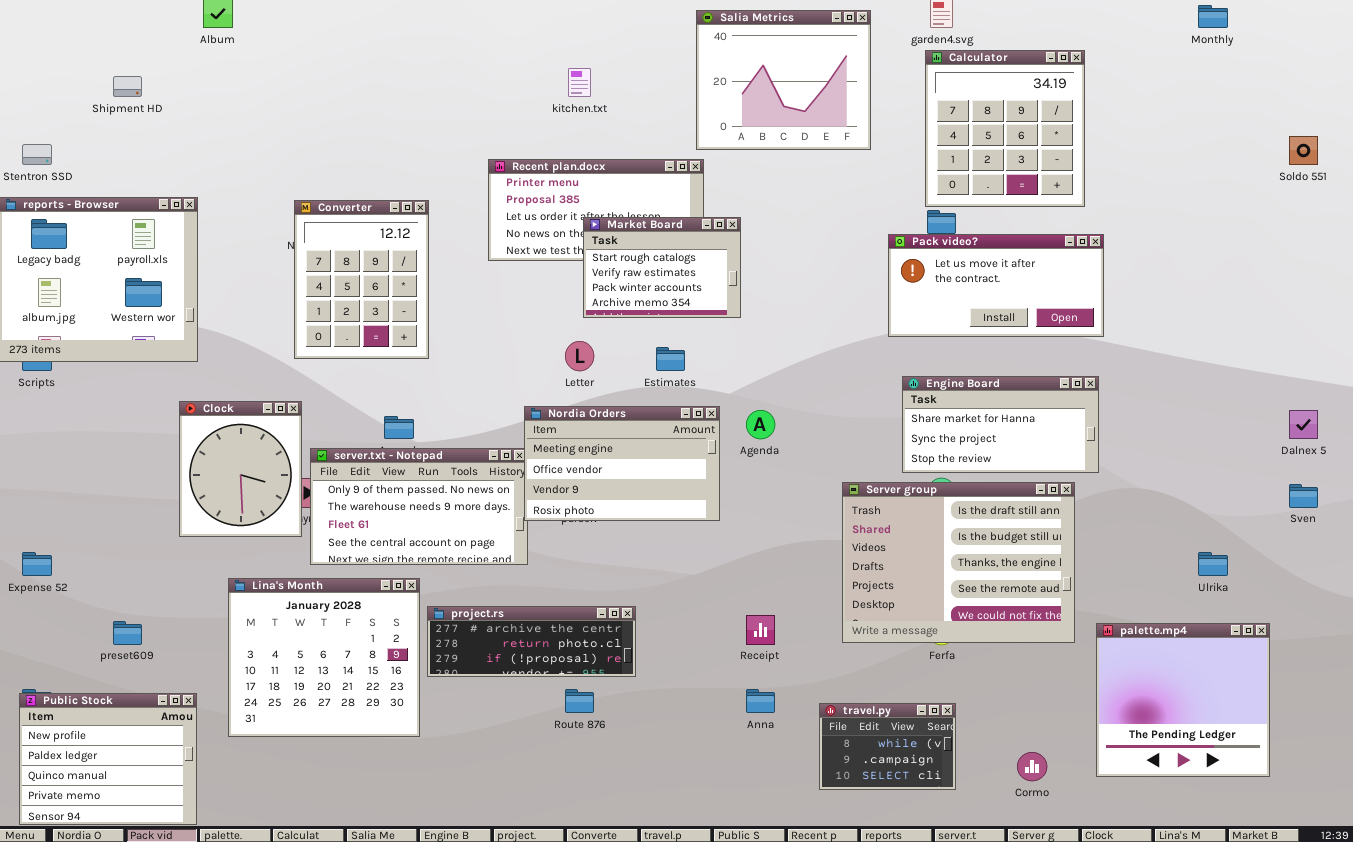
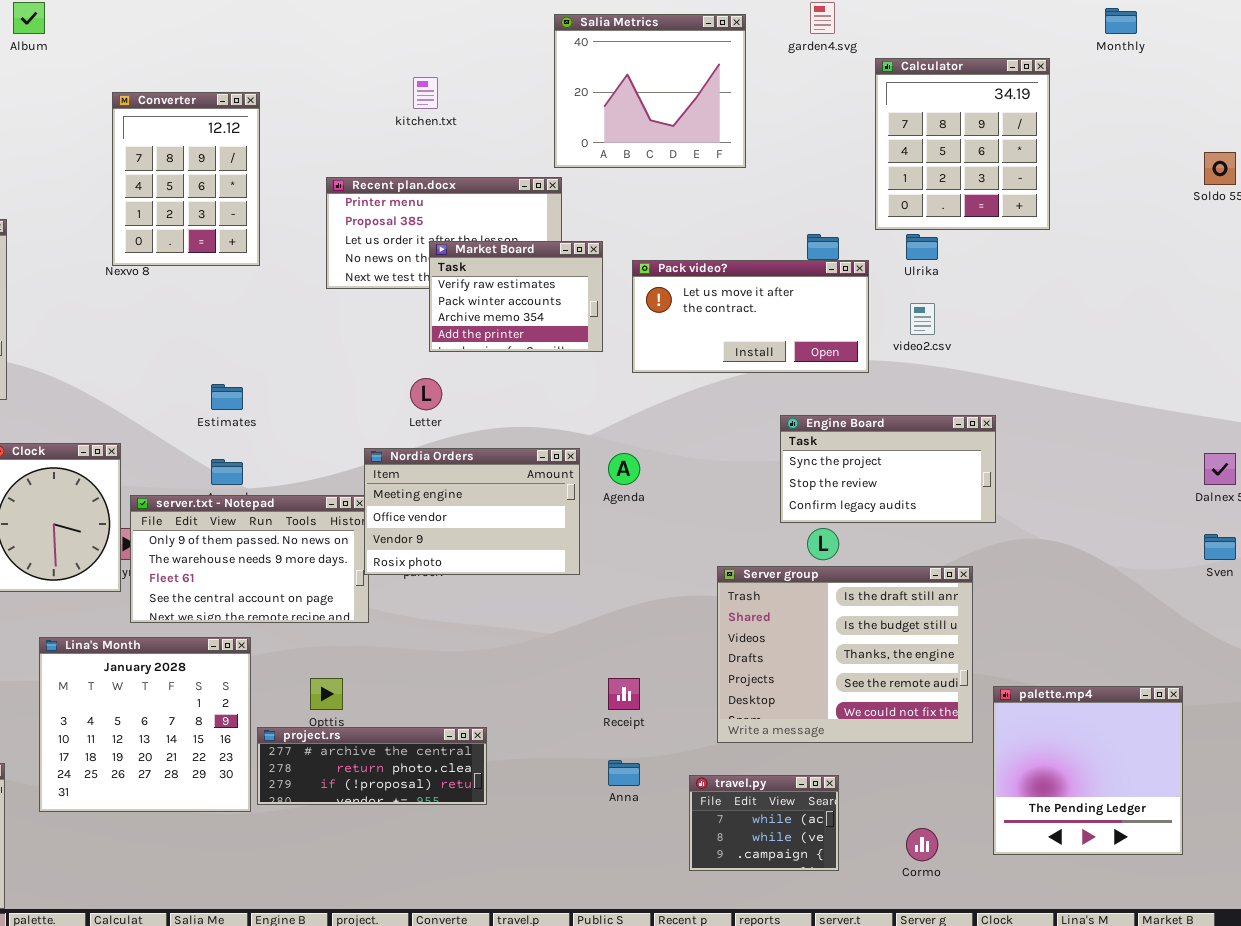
Calculator: [925,50,1085,207] -> [875,58,1050,230], moved
Converter: [294,200,429,359] -> [112,92,260,266], moved
Market Board: [583,217,741,318] -> [429,241,603,352], scrolled down 1 row
Pack video?: [888,234,1104,337] -> [632,260,869,373], moved
Estimates: [656,347,685,371] -> [211,384,243,410], moved
Engine Board: [902,376,1099,473] -> [780,415,996,523], scrolled down 1 row
Server group: [842,482,1075,643] -> [717,566,973,743], moved
Ulrika: [1198,552,1228,576] -> [906,234,938,260], moved
project.rs: [427,606,636,677] -> [257,727,487,805], moved
travel.py: [819,703,956,790] -> [689,775,839,871], scrolled up 1 row

